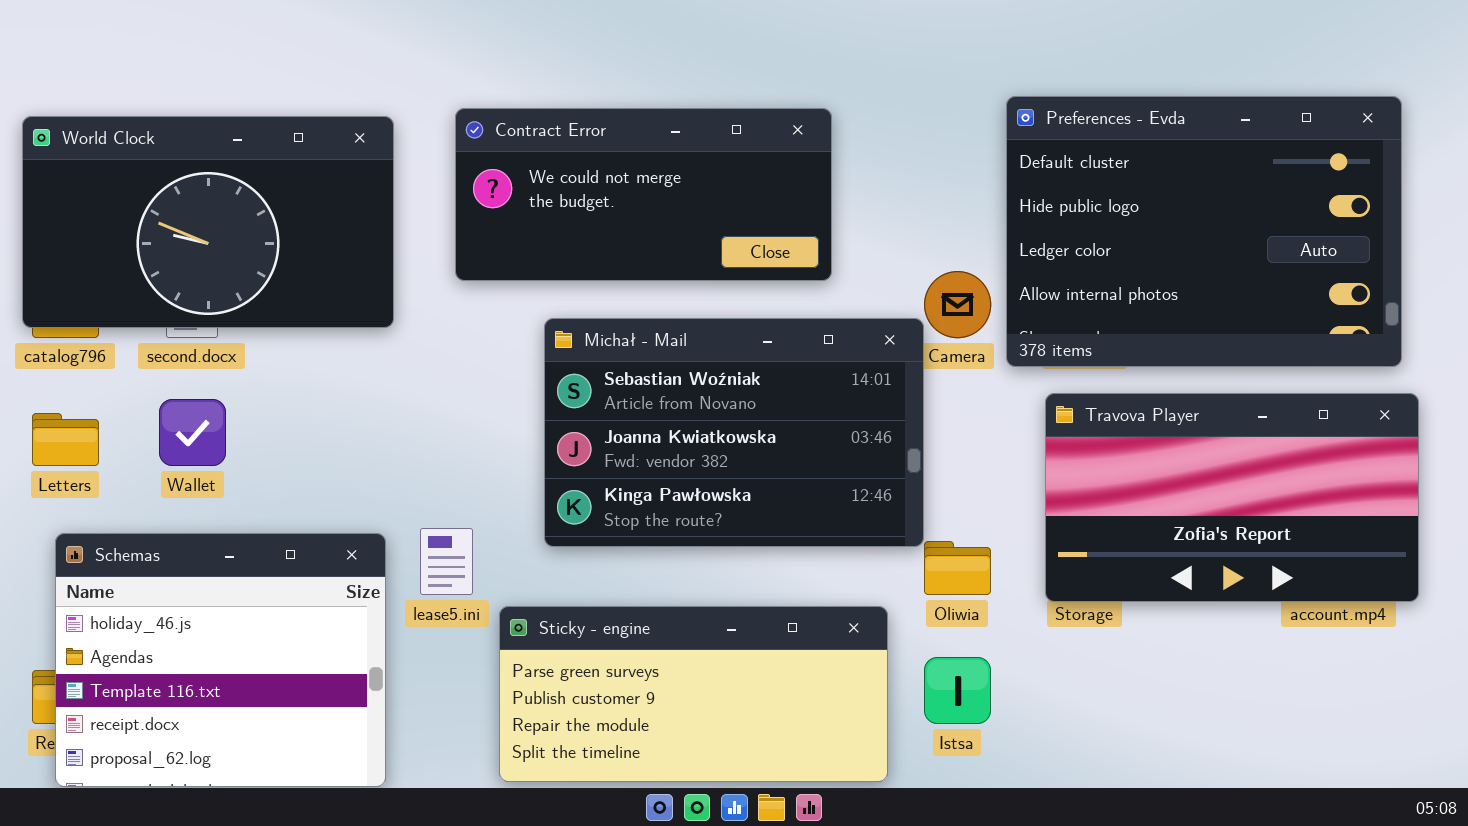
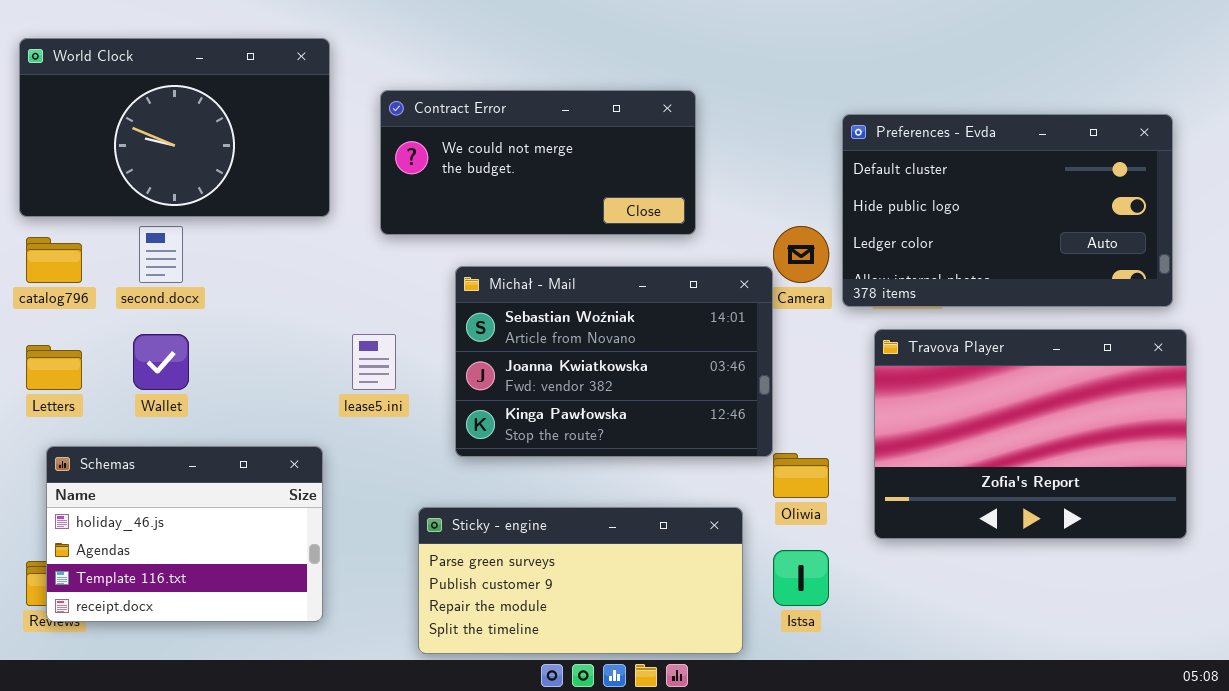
Preferences - Evda: [1006,96,1402,367] -> [842,114,1173,307], resized
World Clock: [22,116,394,328] -> [19,38,330,217], moved
Travova Player: [1045,393,1419,602] -> [874,329,1187,539], resized
lease5.ini: [420,528,473,595] -> [352,334,396,390], moved
Schemas: [55,533,386,787] -> [46,446,323,622], resized

